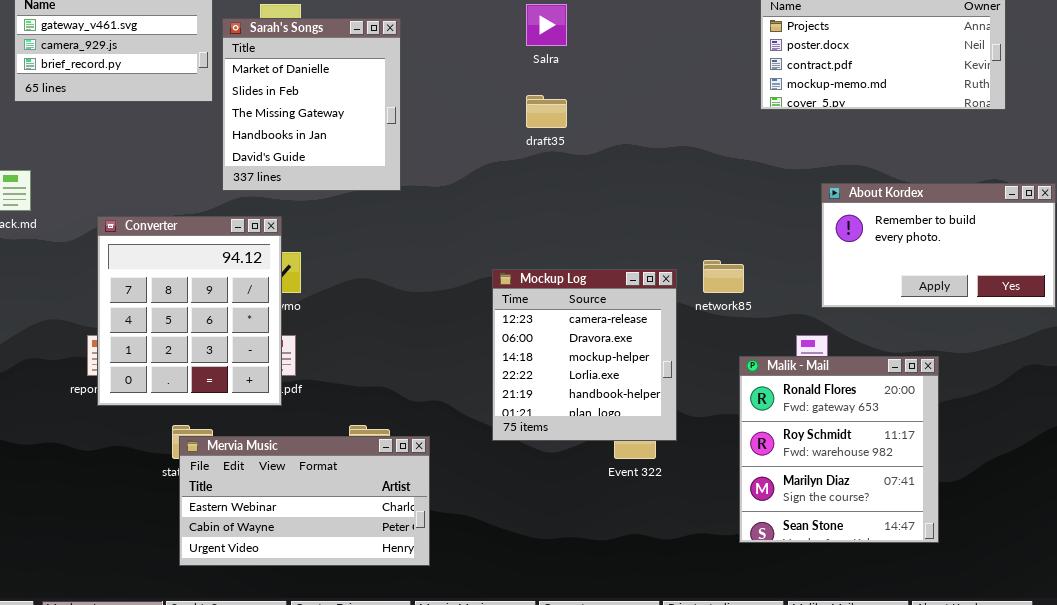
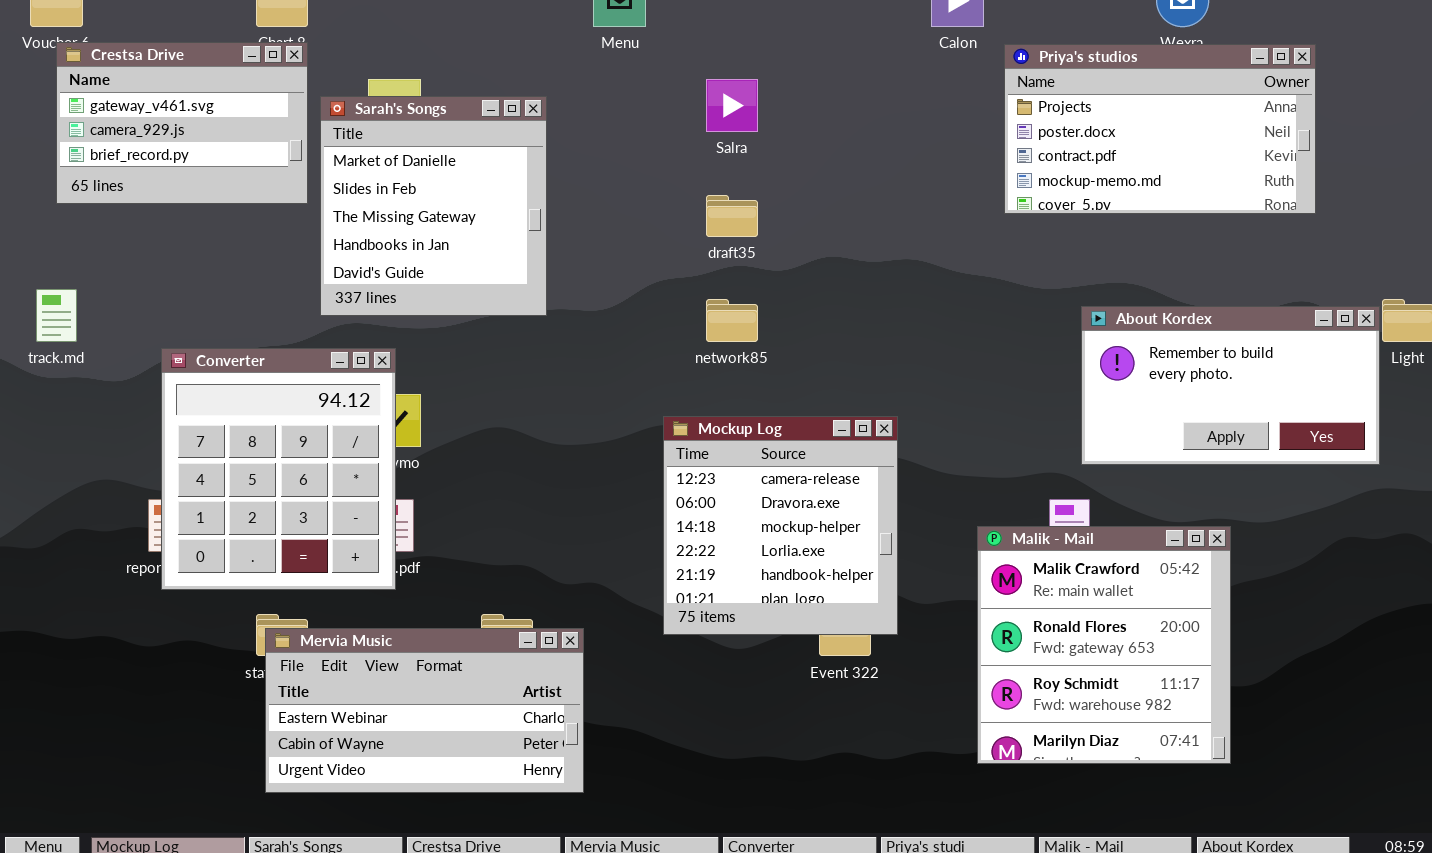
network85: [703,260,744,293] -> [706,299,758,342], moved
Malik - Mail: [739,356,939,543] -> [977,526,1231,764], scrolled up 1 row

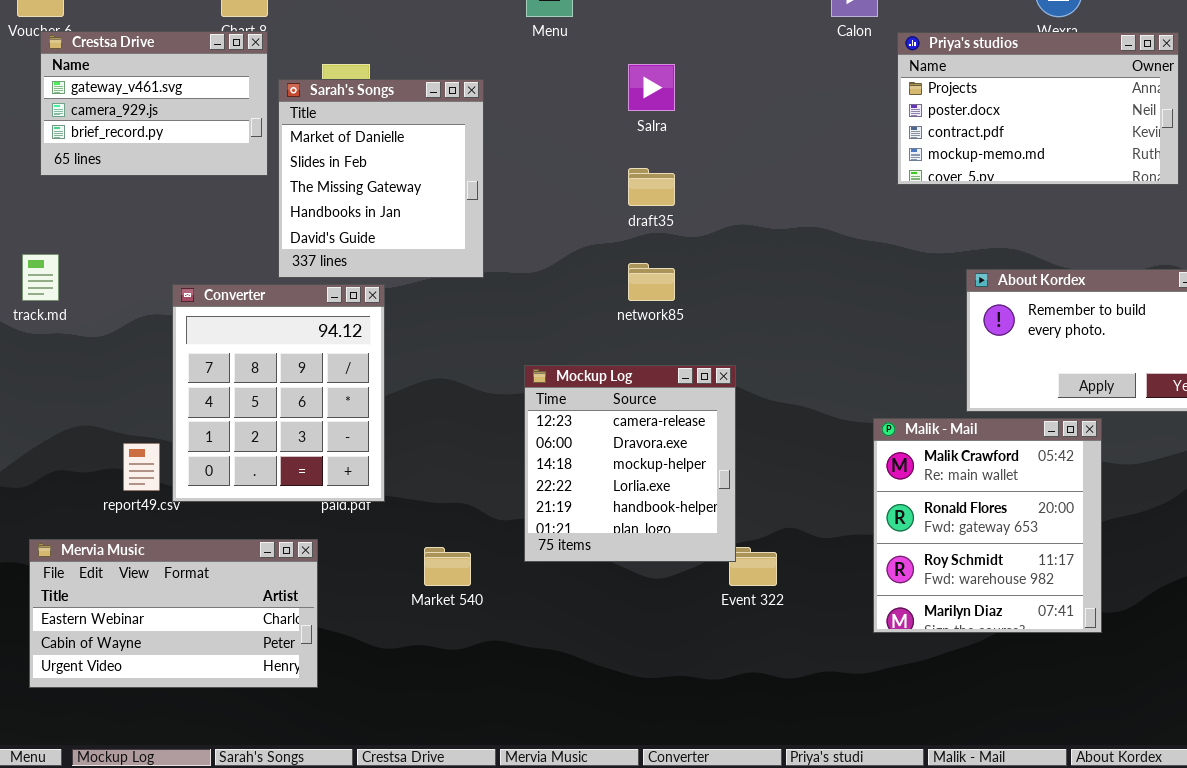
Converter: [161,348,396,590] -> [172,284,385,502], moved
Mockup Log: [663,416,898,635] -> [524,365,736,562], moved
Malik - Mail: [977,526,1231,764] -> [873,418,1102,633], moved
Mervia Music: [265,628,584,793] -> [29,539,318,688], moved

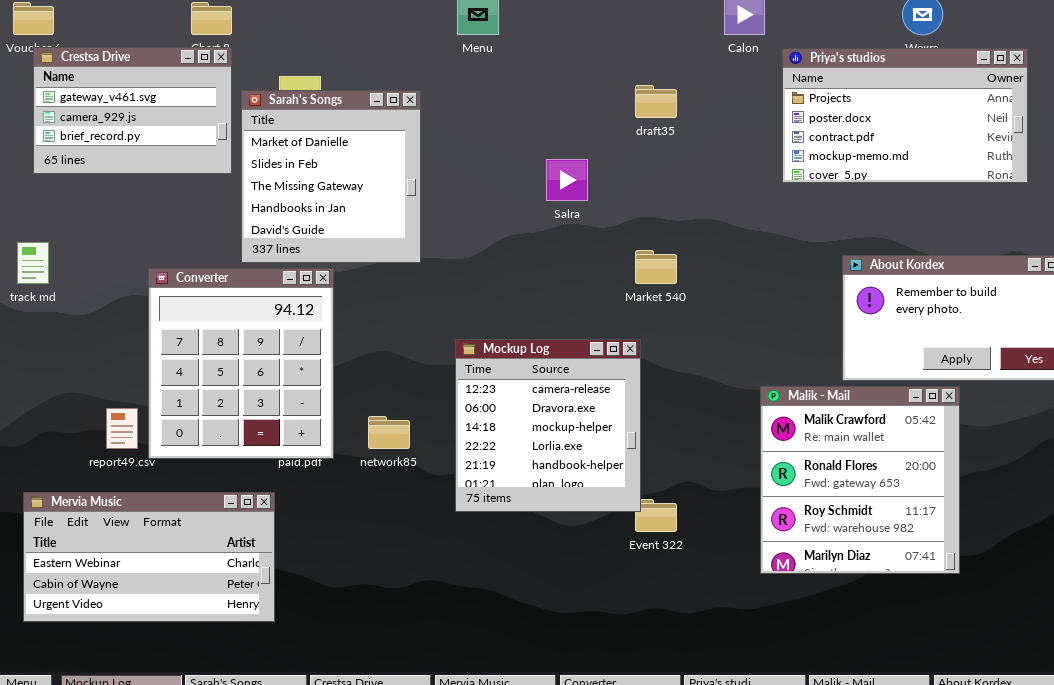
Salra: [628,64,675,111] -> [546,159,588,201], moved
draft35: [628,168,675,206] -> [635,85,677,118], moved
network85: [628,263,675,301] -> [368,416,410,449], moved
Market 540: [424,547,471,586] -> [635,250,677,284], moved

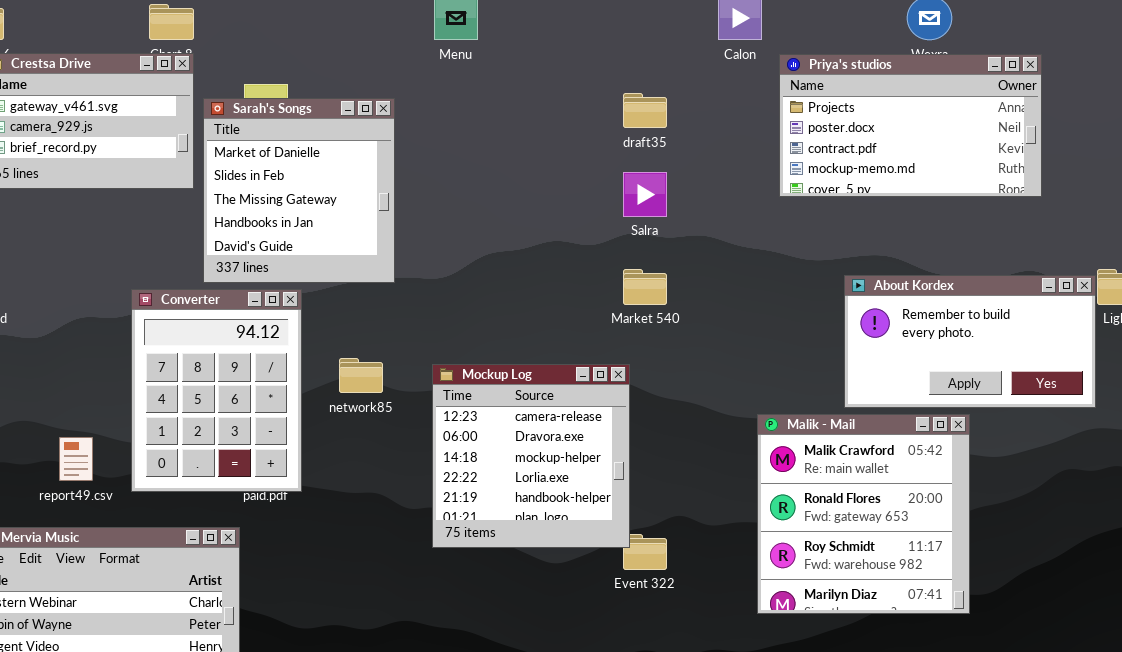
Salra: [546,159,588,201] -> [623,172,667,217], moved
Converter: [148,268,334,459] -> [131,289,302,492], resized
network85: [368,416,410,449] -> [339,358,383,393], moved

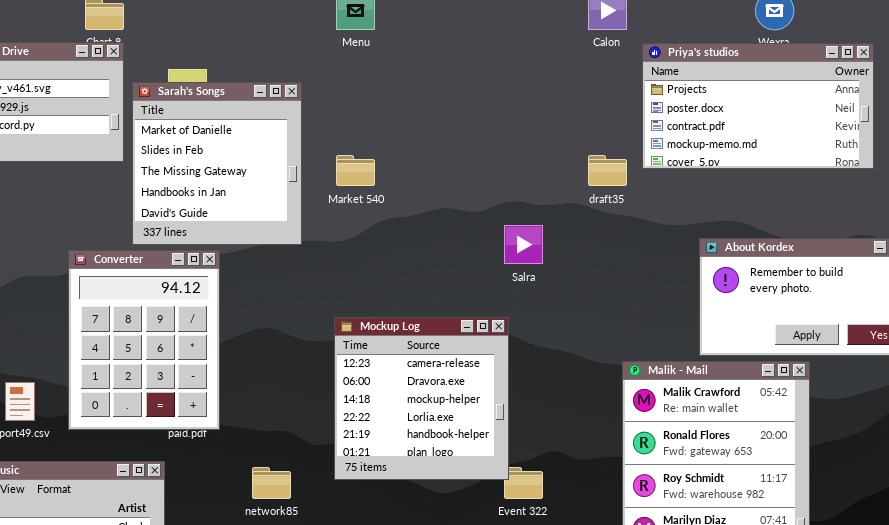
draft35: [623,93,667,128] -> [588,155,627,186], moved
Salra: [623,172,667,217] -> [504,225,543,264], moved
Market 540: [623,269,667,305] -> [336,155,375,186], moved
network85: [339,358,383,393] -> [252,467,291,499], moved

